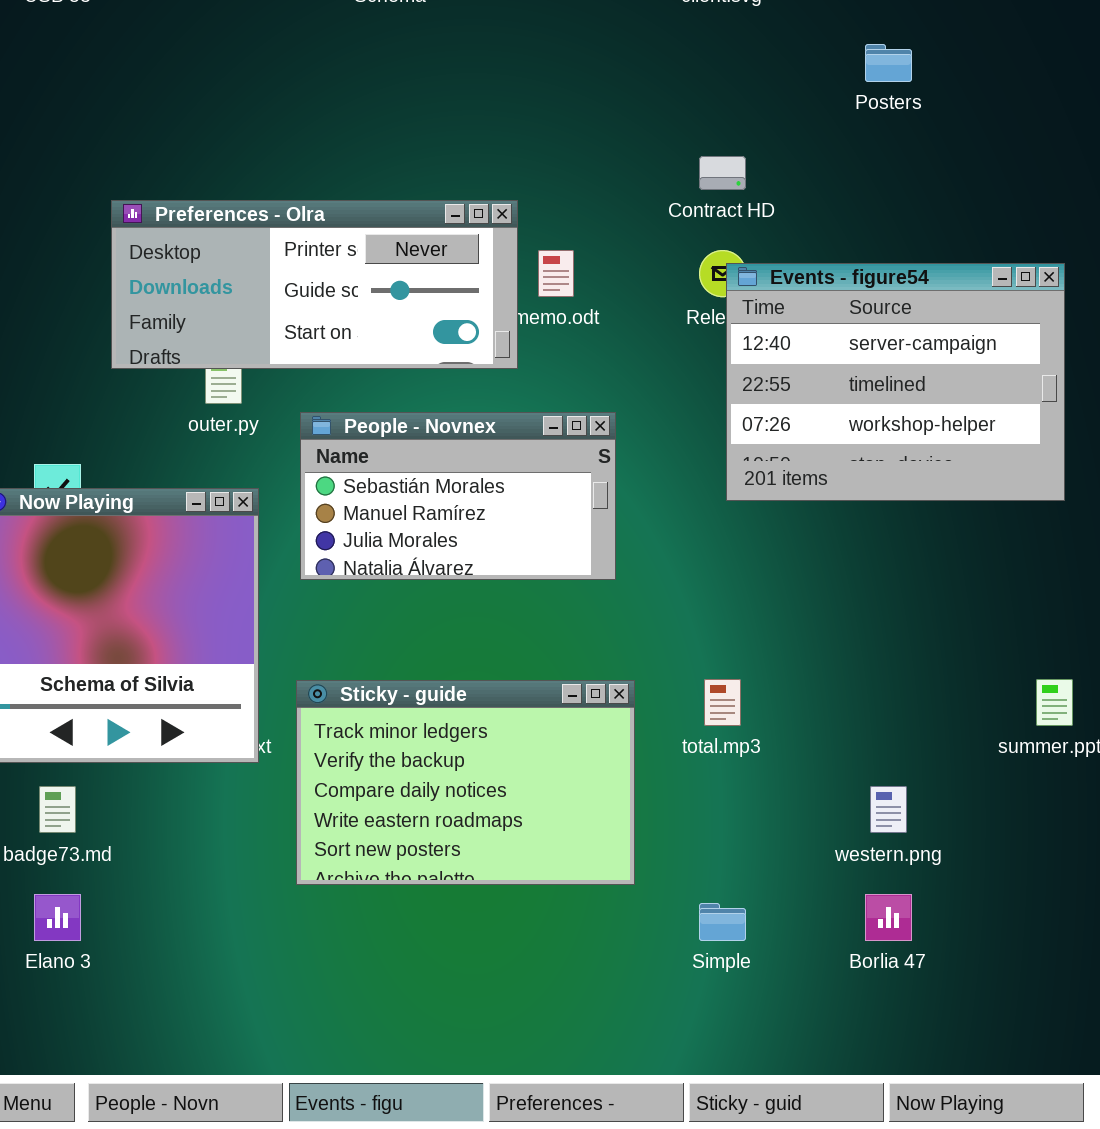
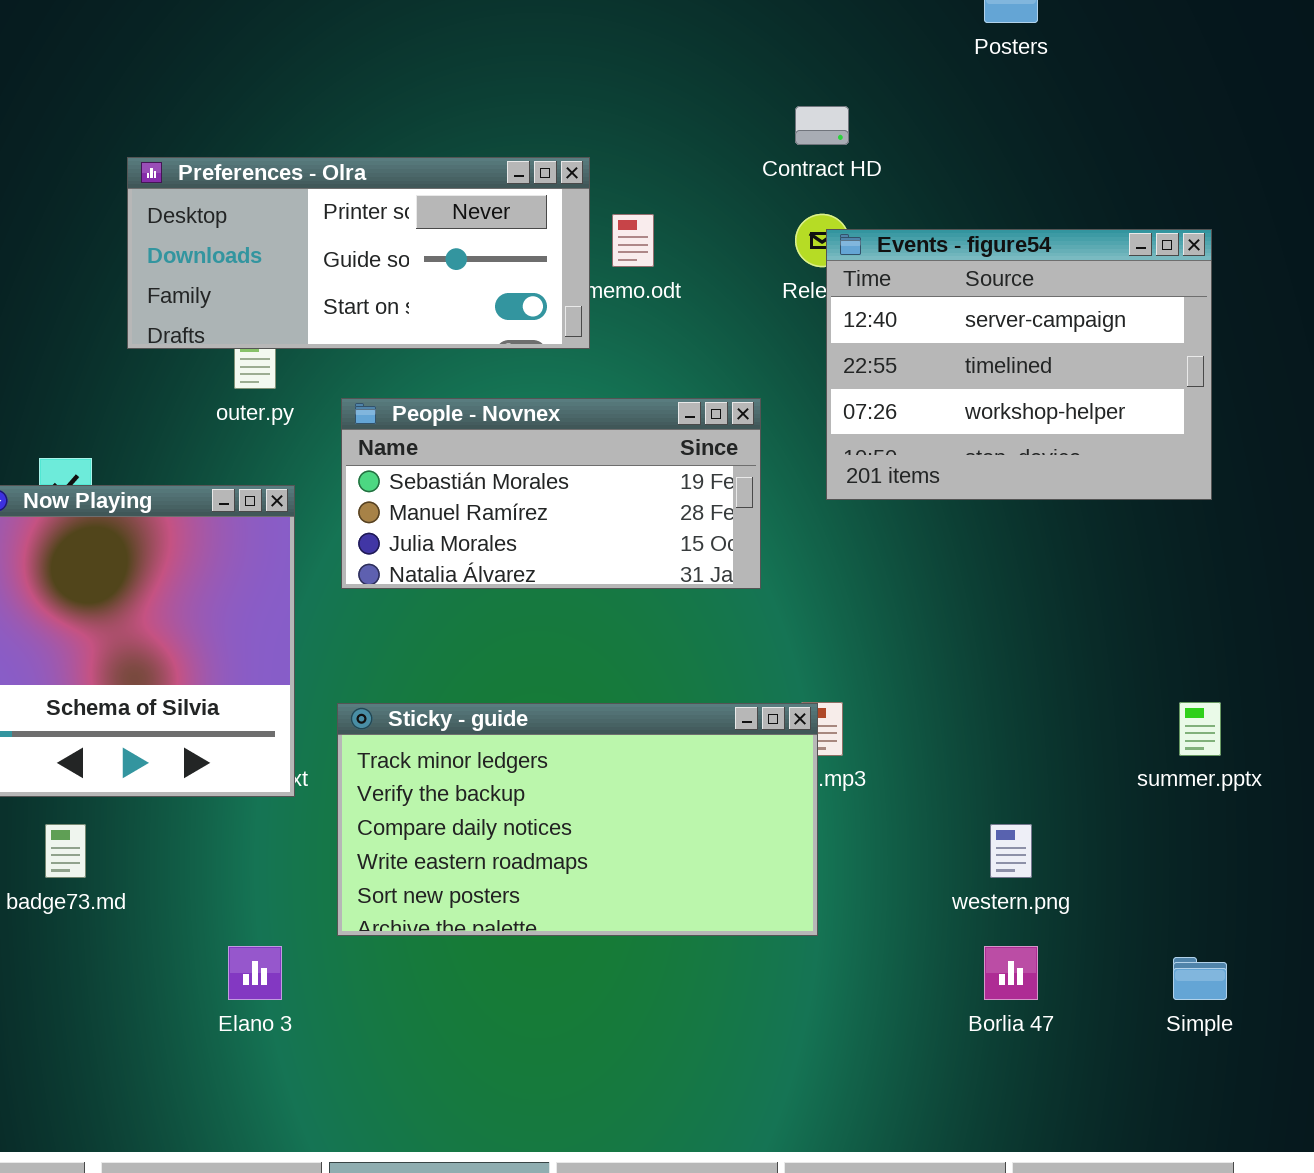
People - Novnex: [300,412,616,580] -> [341,398,761,589], resized
Sticky - guide: [296,680,635,885] -> [337,703,818,936], resized
Elano 3: [34,894,81,941] -> [228,946,282,1000], moved
Simple: [699,903,746,941] -> [1173,957,1227,1000], moved

